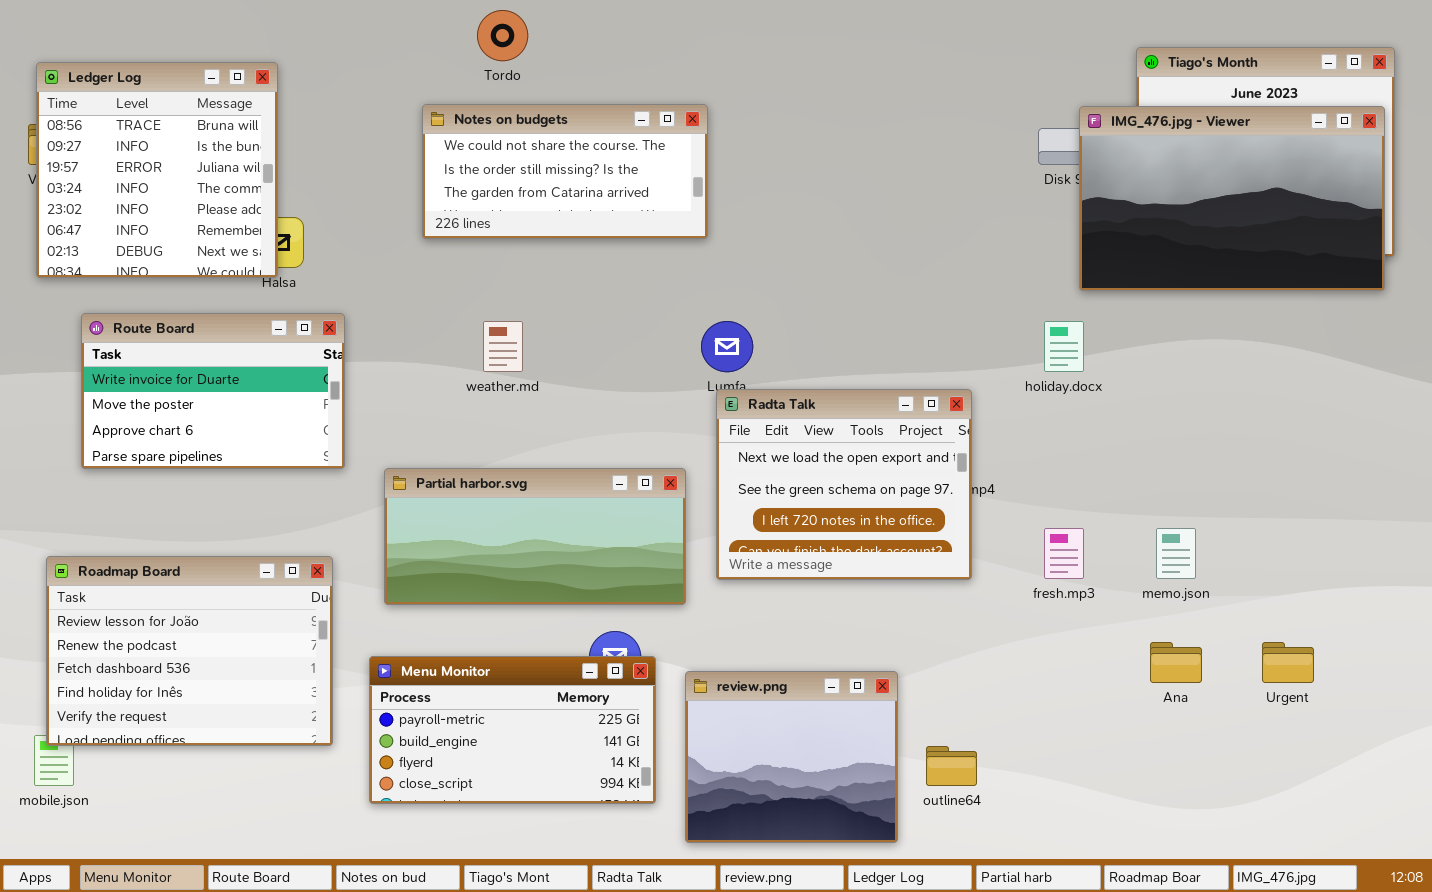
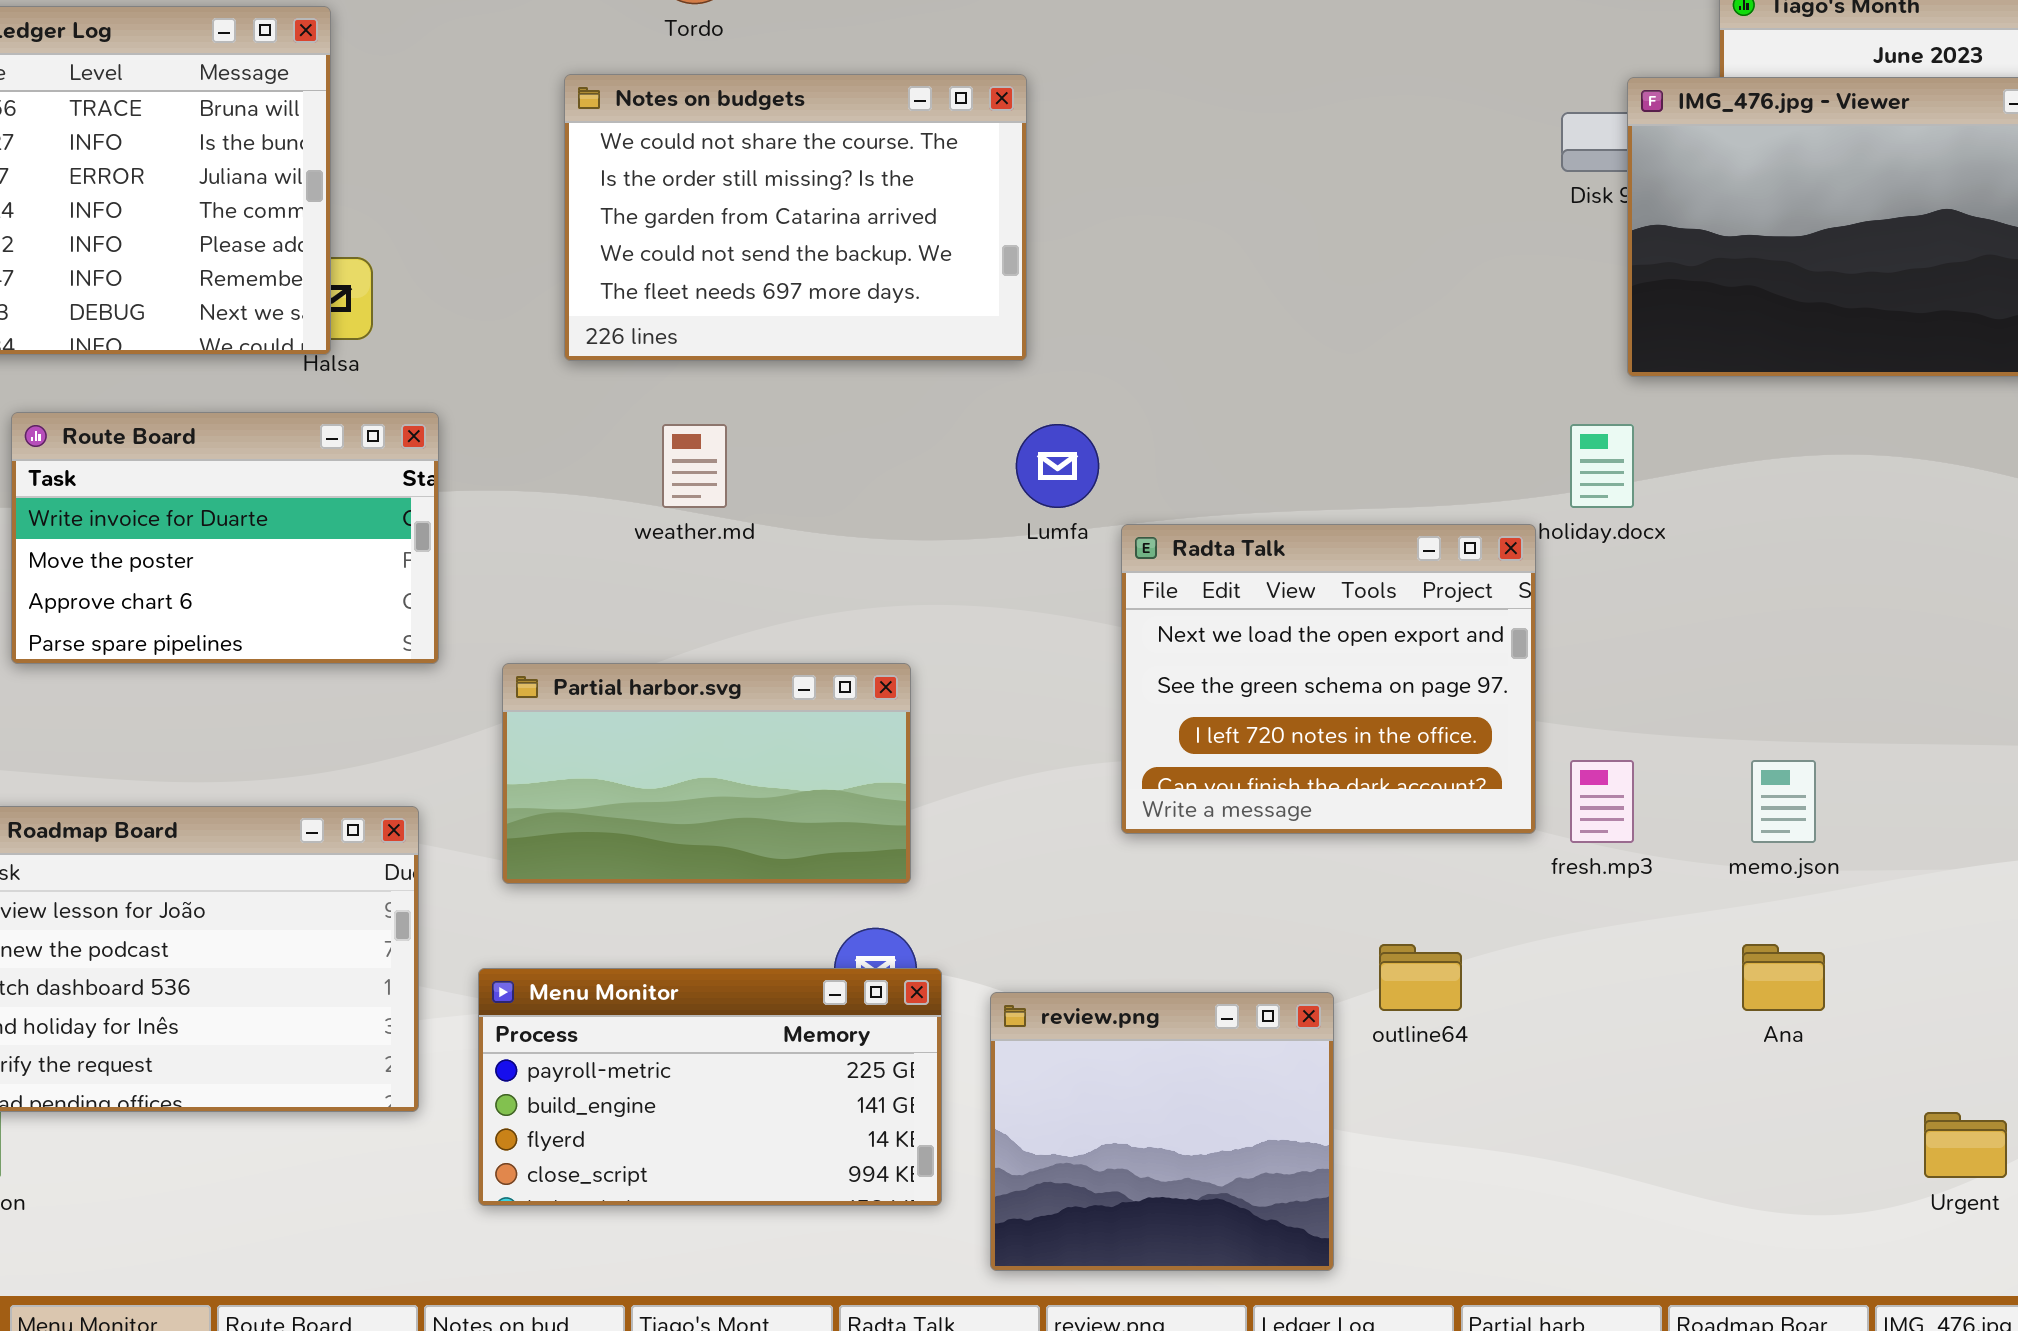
Notes on budgets: [422,104,708,239] -> [564,74,1027,361], resized
Radta Talk: [716,389,972,580] -> [1121,524,1536,834], moved
Partial harbor.svg: [384,468,686,605] -> [502,663,911,884], resized
Urgent: [1262,642,1314,683] -> [1924,1112,2007,1178], moved
outline64: [926,746,977,786] -> [1379,944,1462,1011], moved

